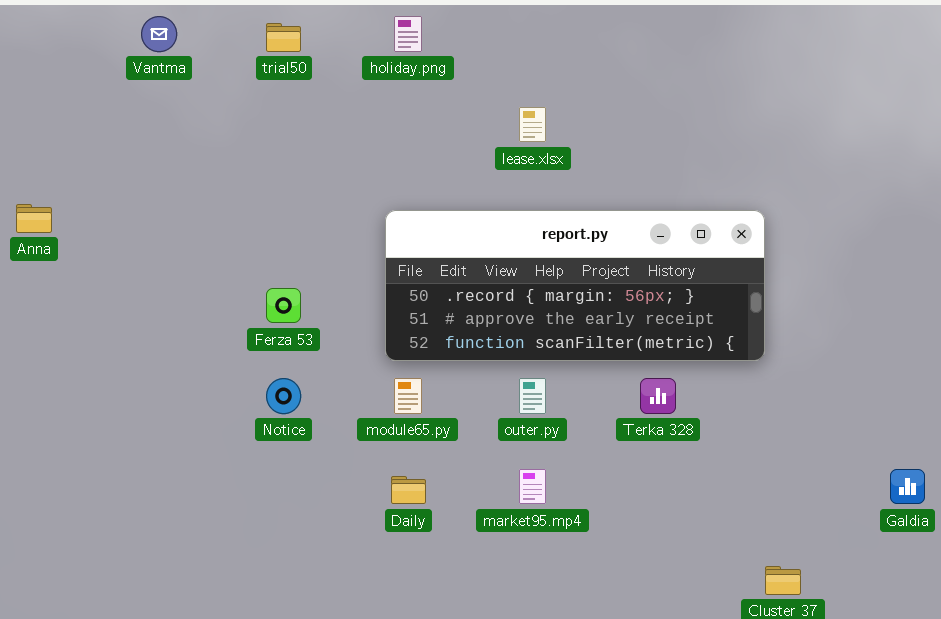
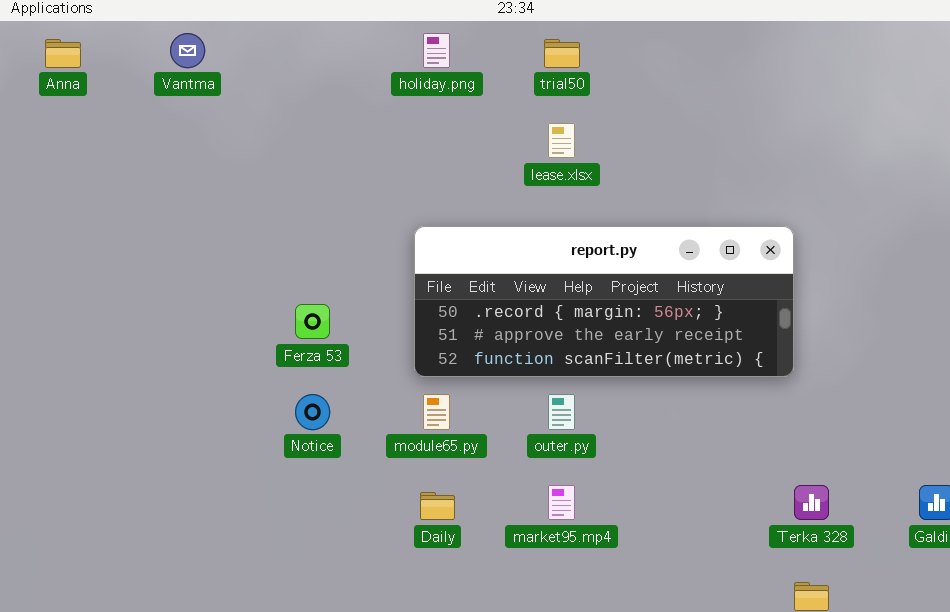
trial50: [266,23,301,52] -> [544,39,580,68], moved
Anna: [16,204,52,233] -> [45,39,81,68], moved
Terka 328: [640,378,676,414] -> [794,485,829,520], moved

